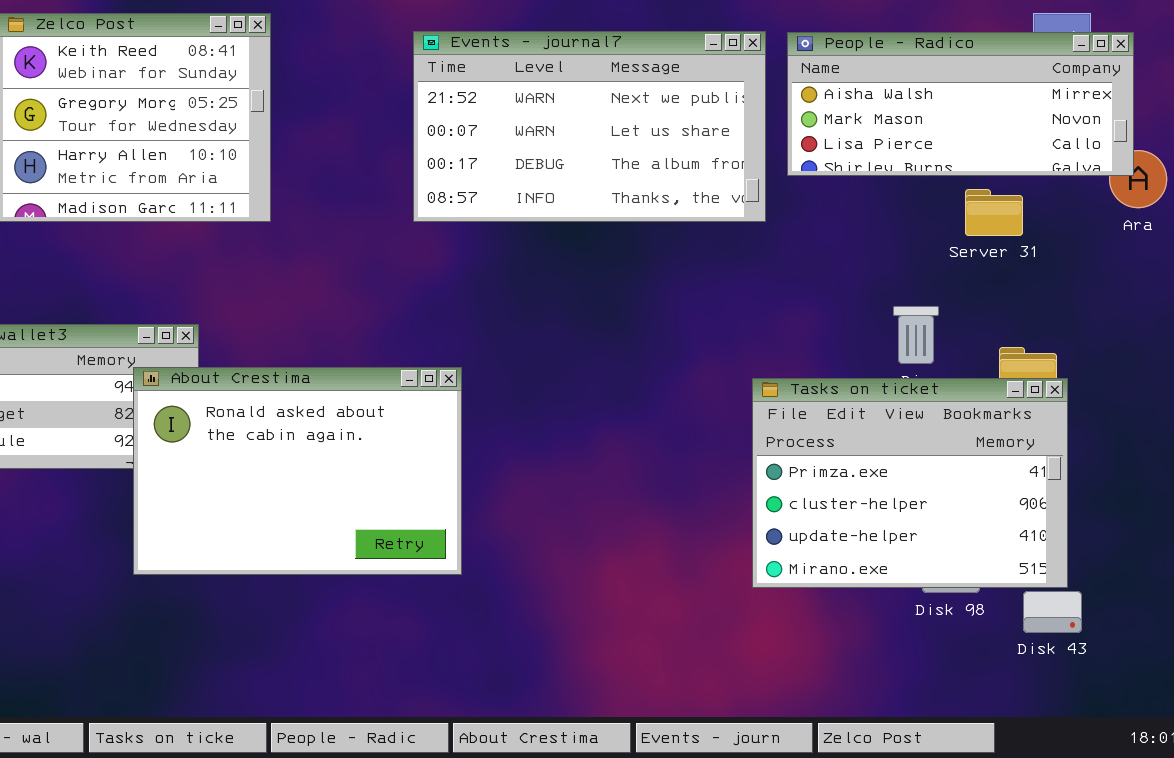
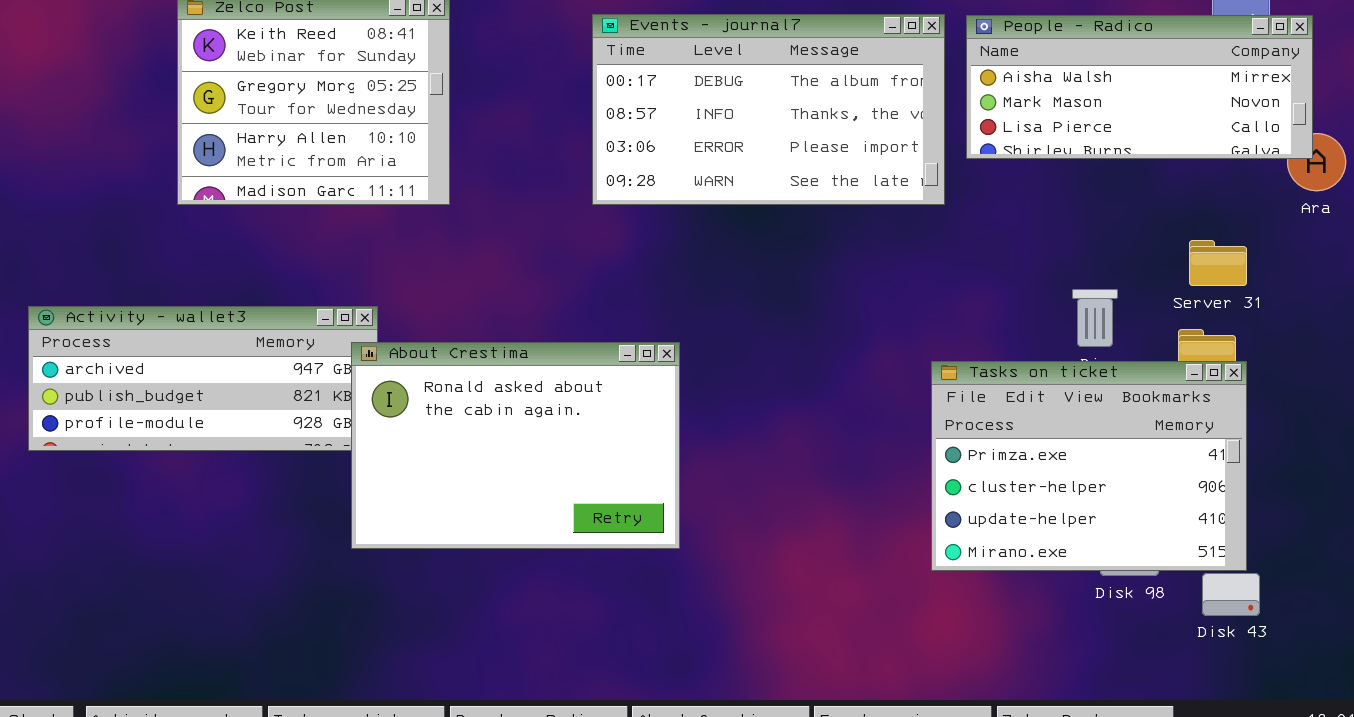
Events - journal7: [413,31,766,222] -> [592,14,945,205], scrolled down 2 rows
Server 31: [965,189,1023,236] -> [1189,240,1247,286], moved
About Crestima: [133,367,462,575] -> [351,342,680,549], moved

